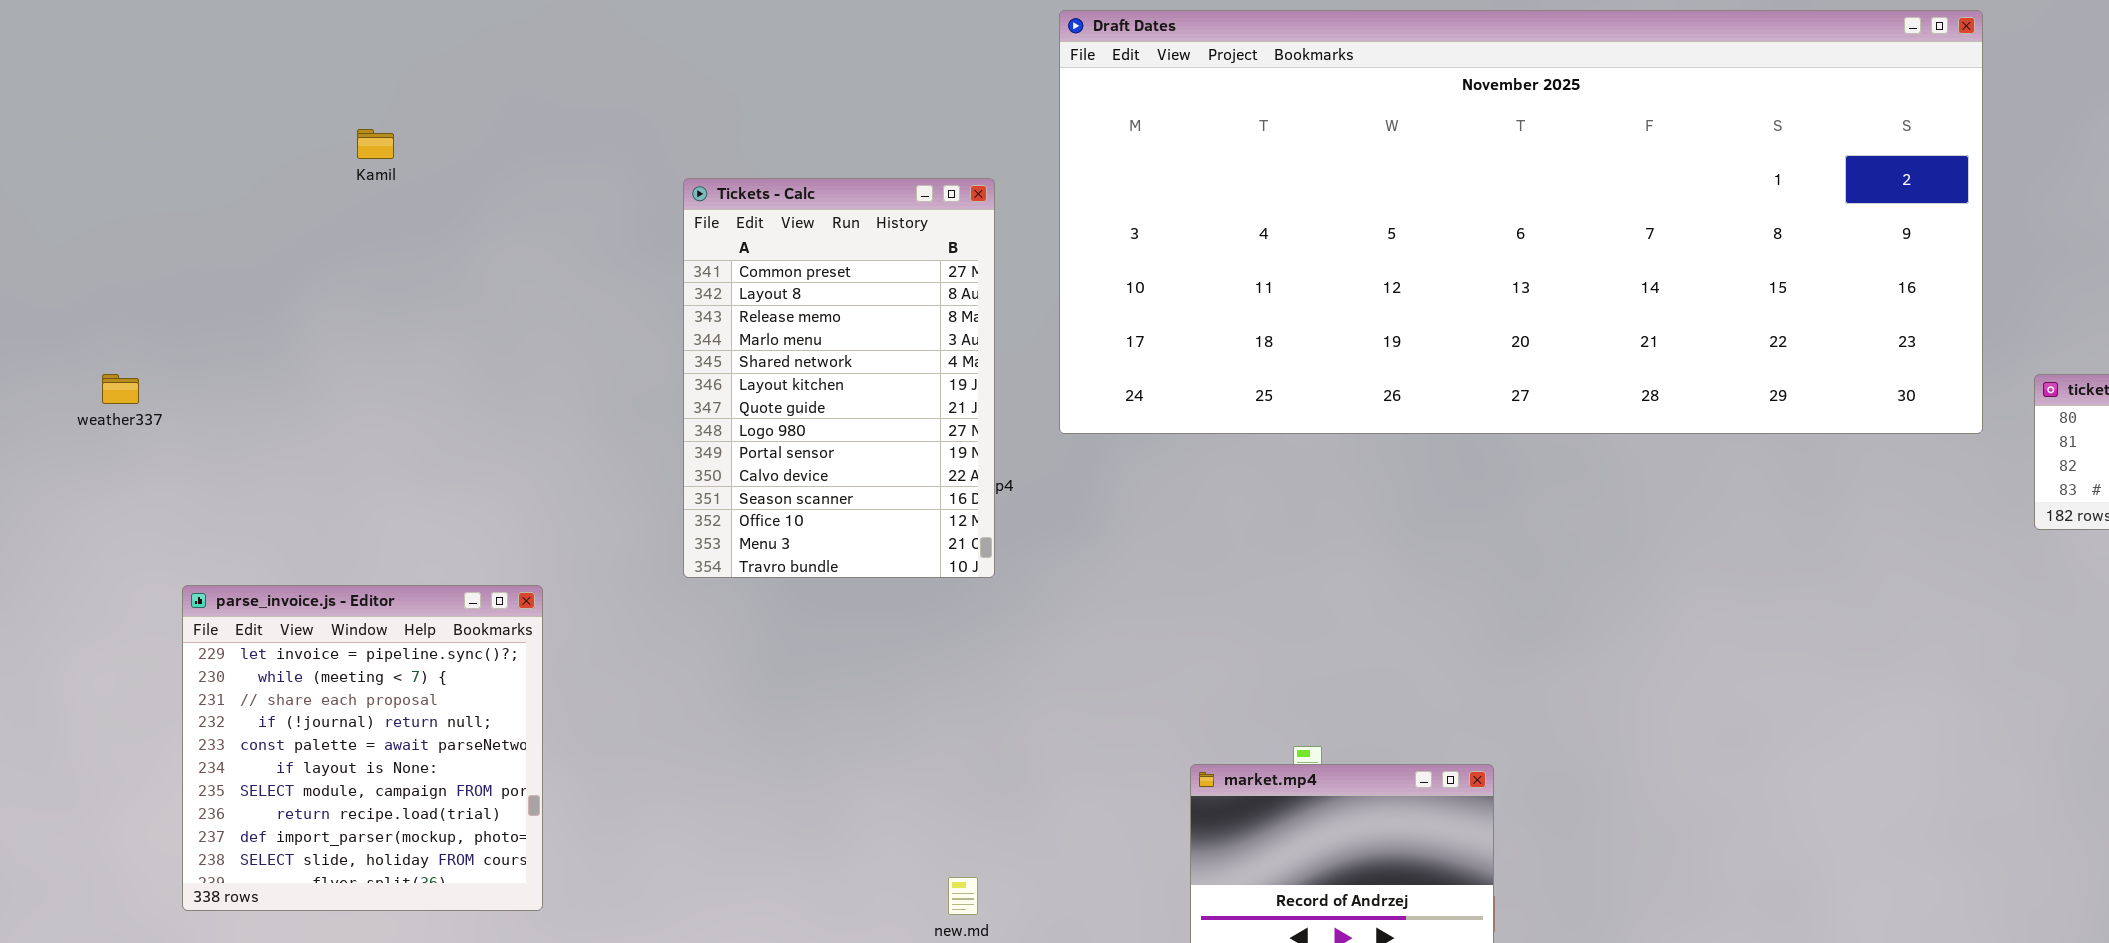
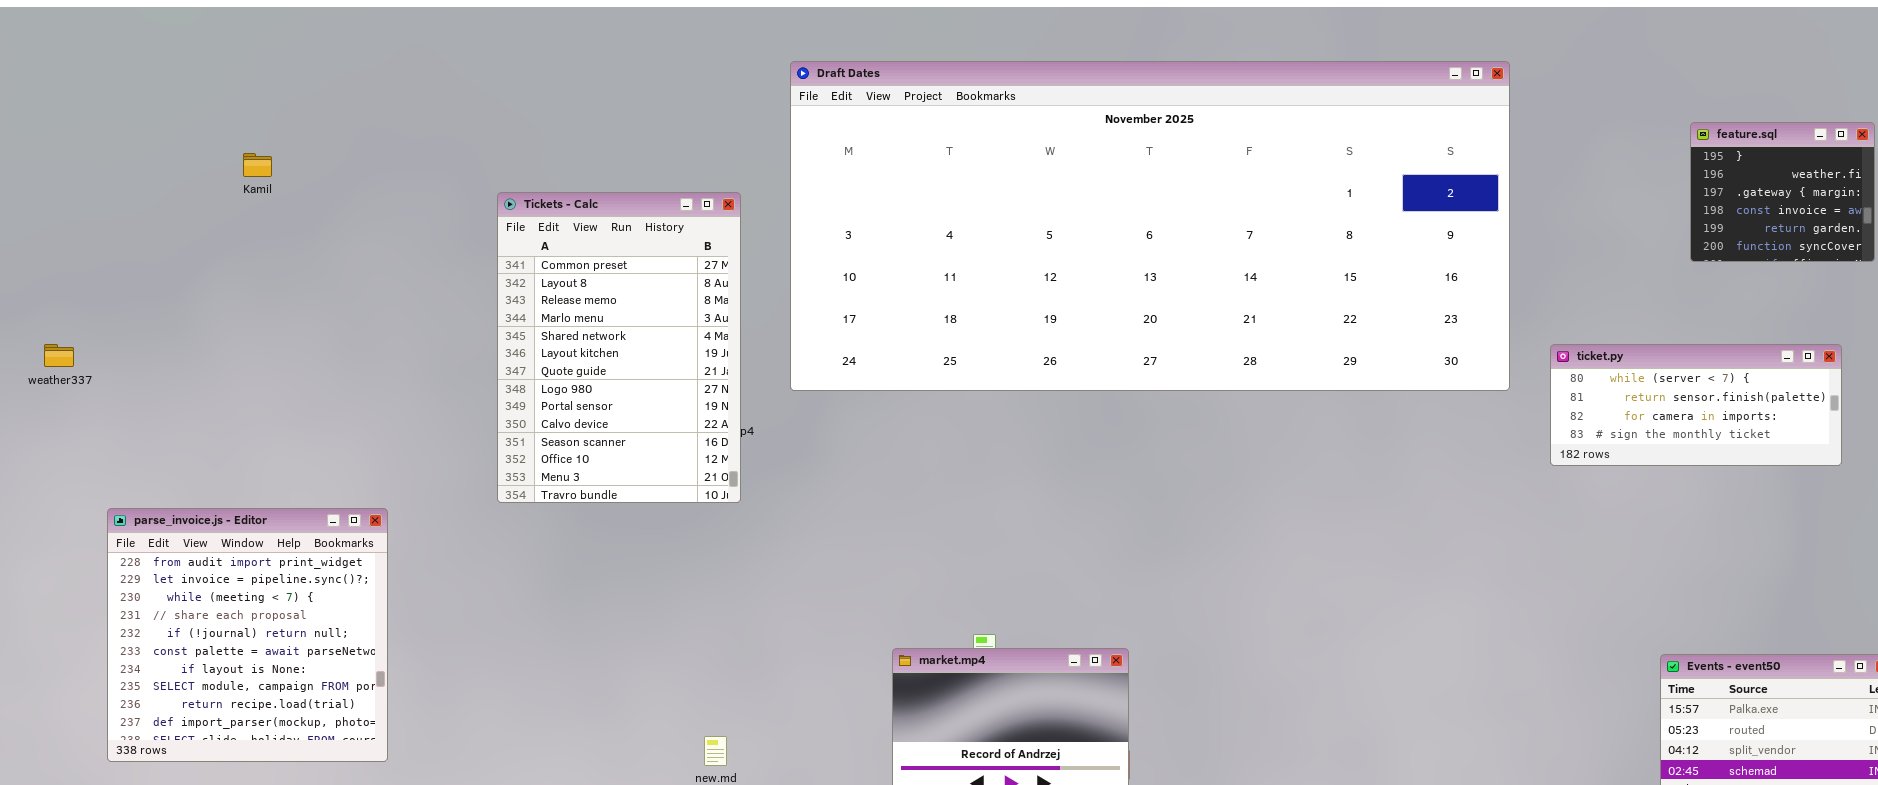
parse_invoice.js - Editor: [182,585,543,911] -> [107,508,388,762], scrolled up 1 row

